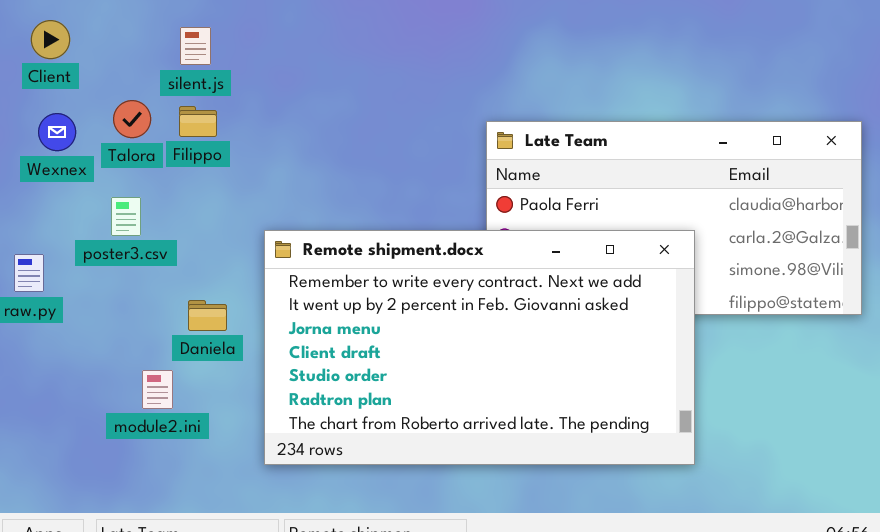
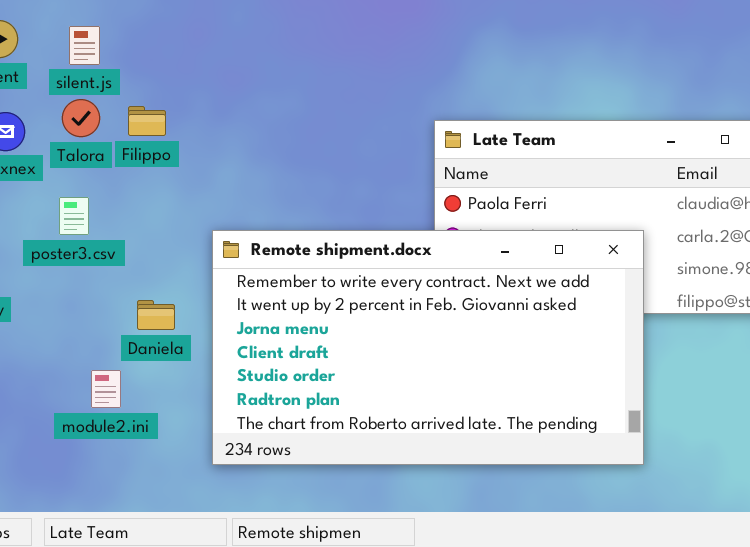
silent.js: [180,27,211,65] -> [69,26,100,65], moved

